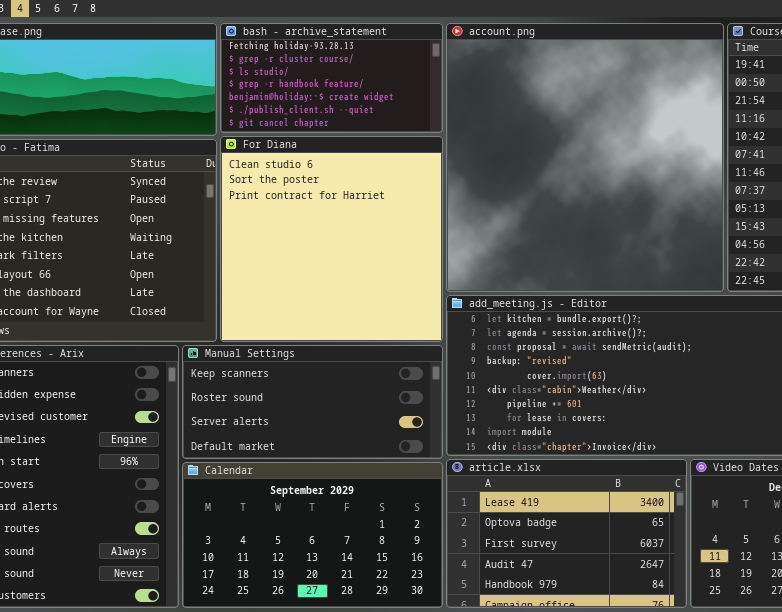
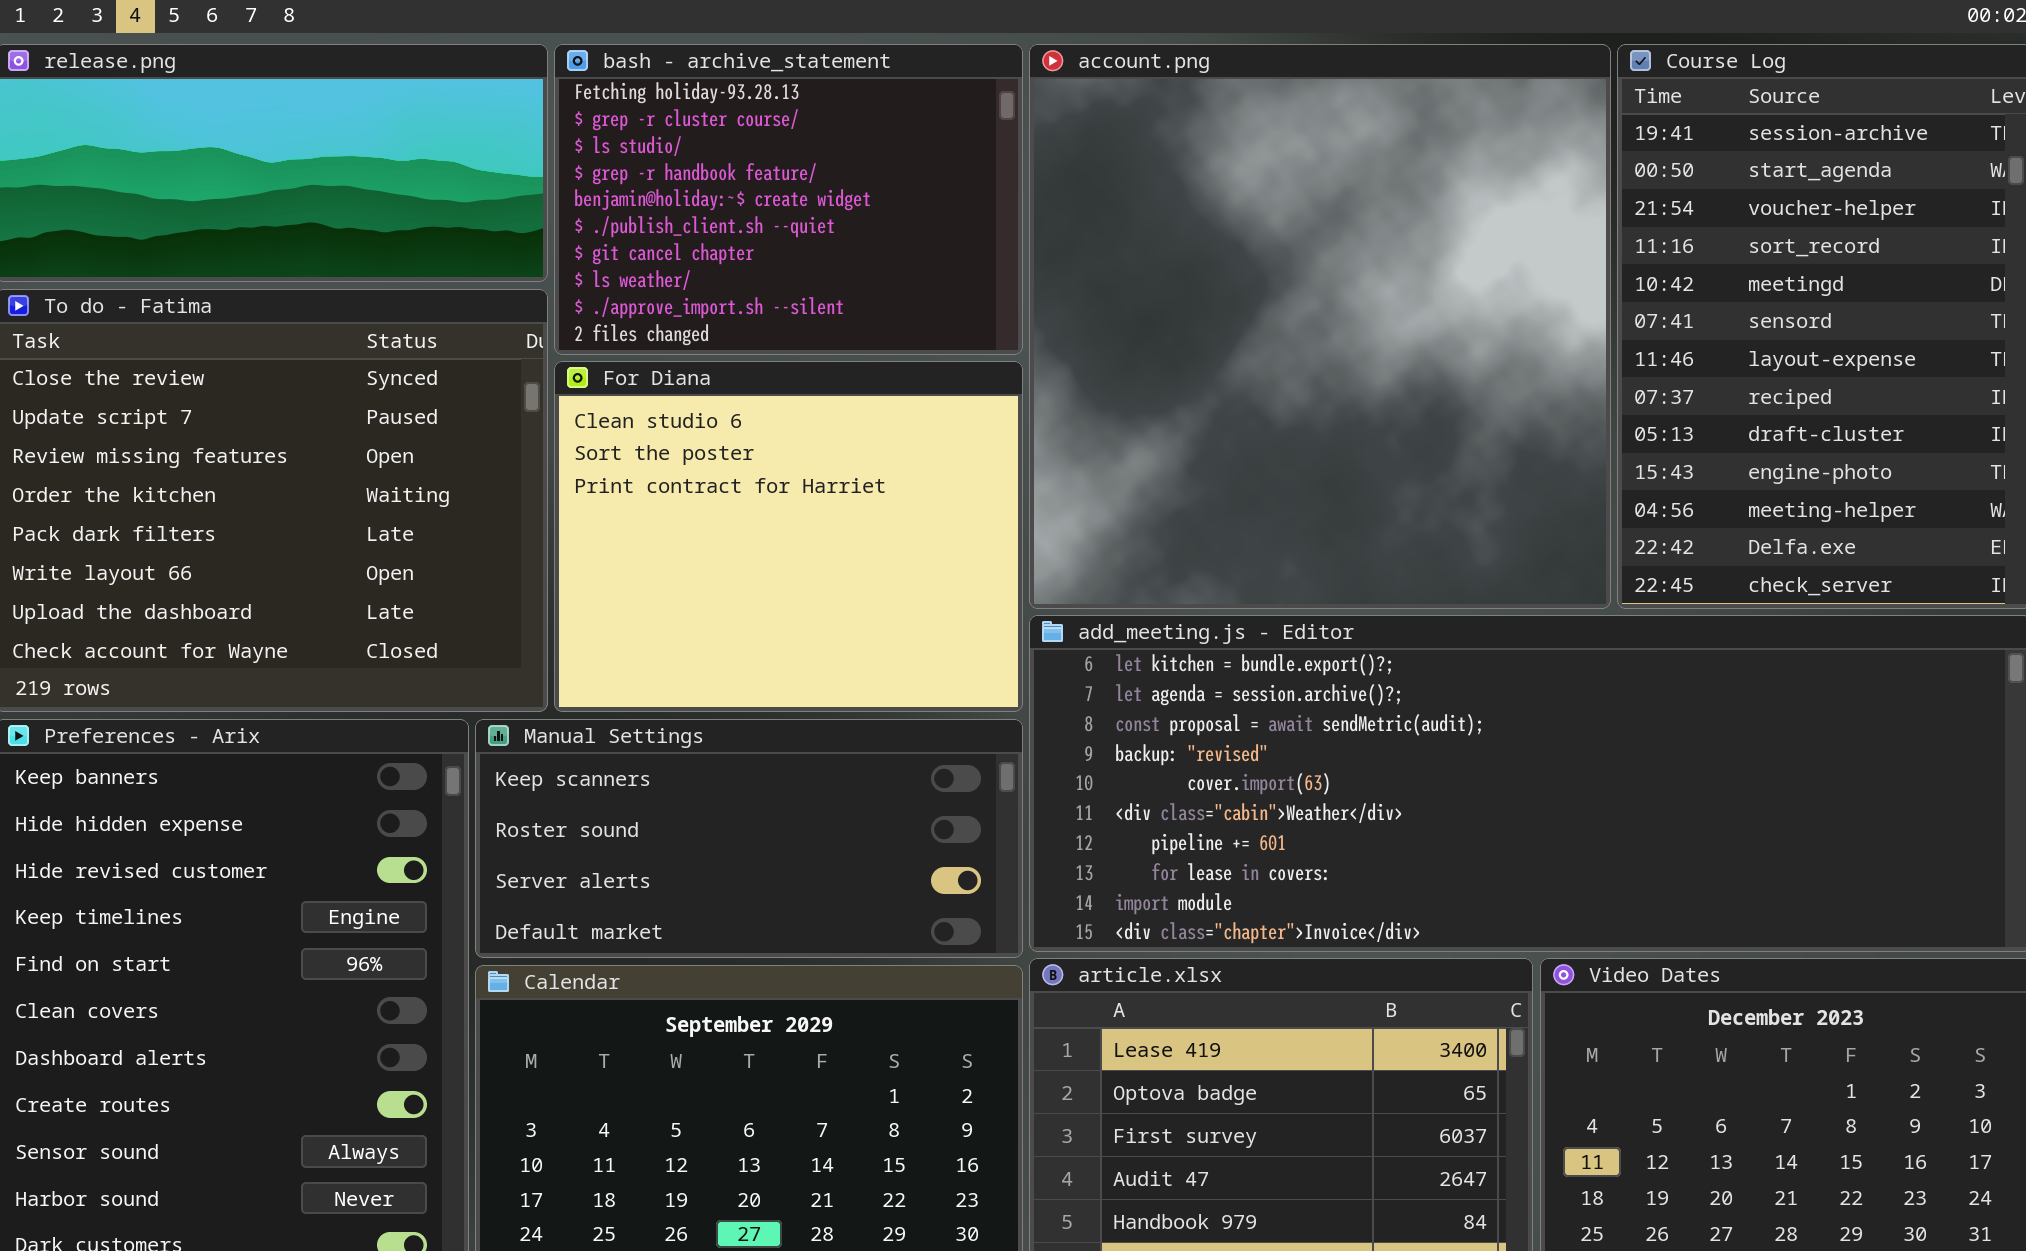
bash - archive_statement: [220,23,443,133] -> [554,44,1023,355], resized
For Diana: [220,136,443,342] -> [554,361,1023,712], resized

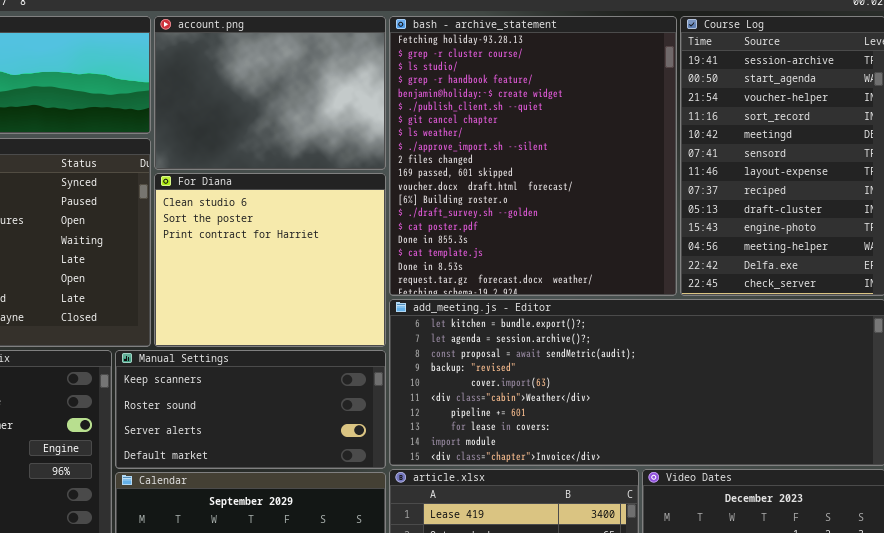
bash - archive_statement: [554,44,1023,355] -> [389,16,677,296], moved, resized
account.png: [1029,44,1611,609] -> [154,16,386,170], moved, resized

